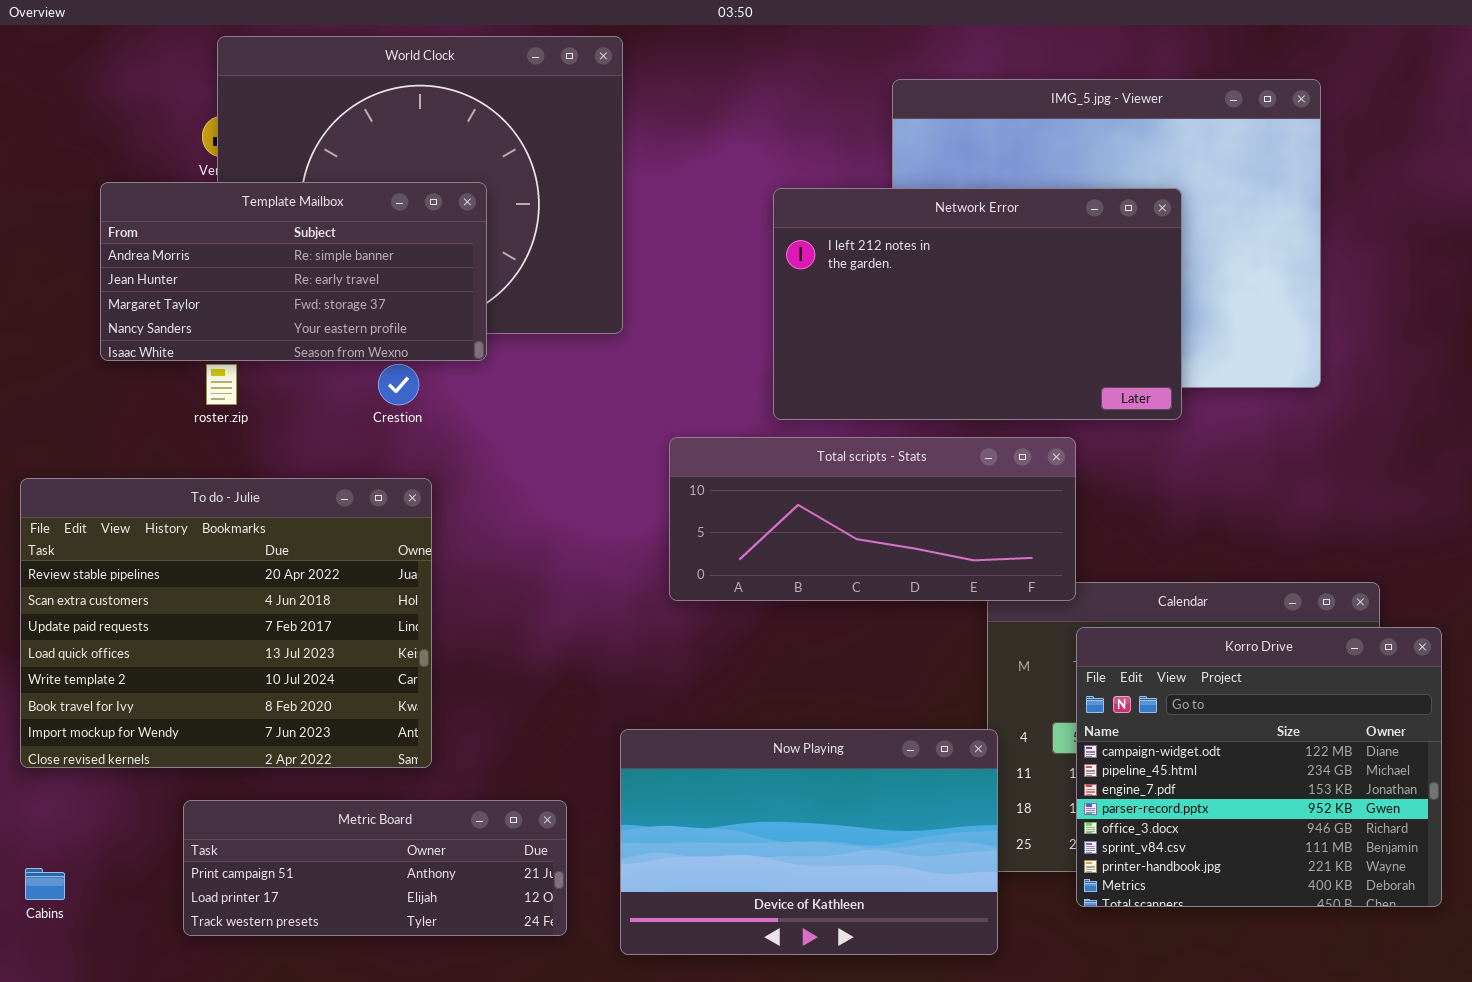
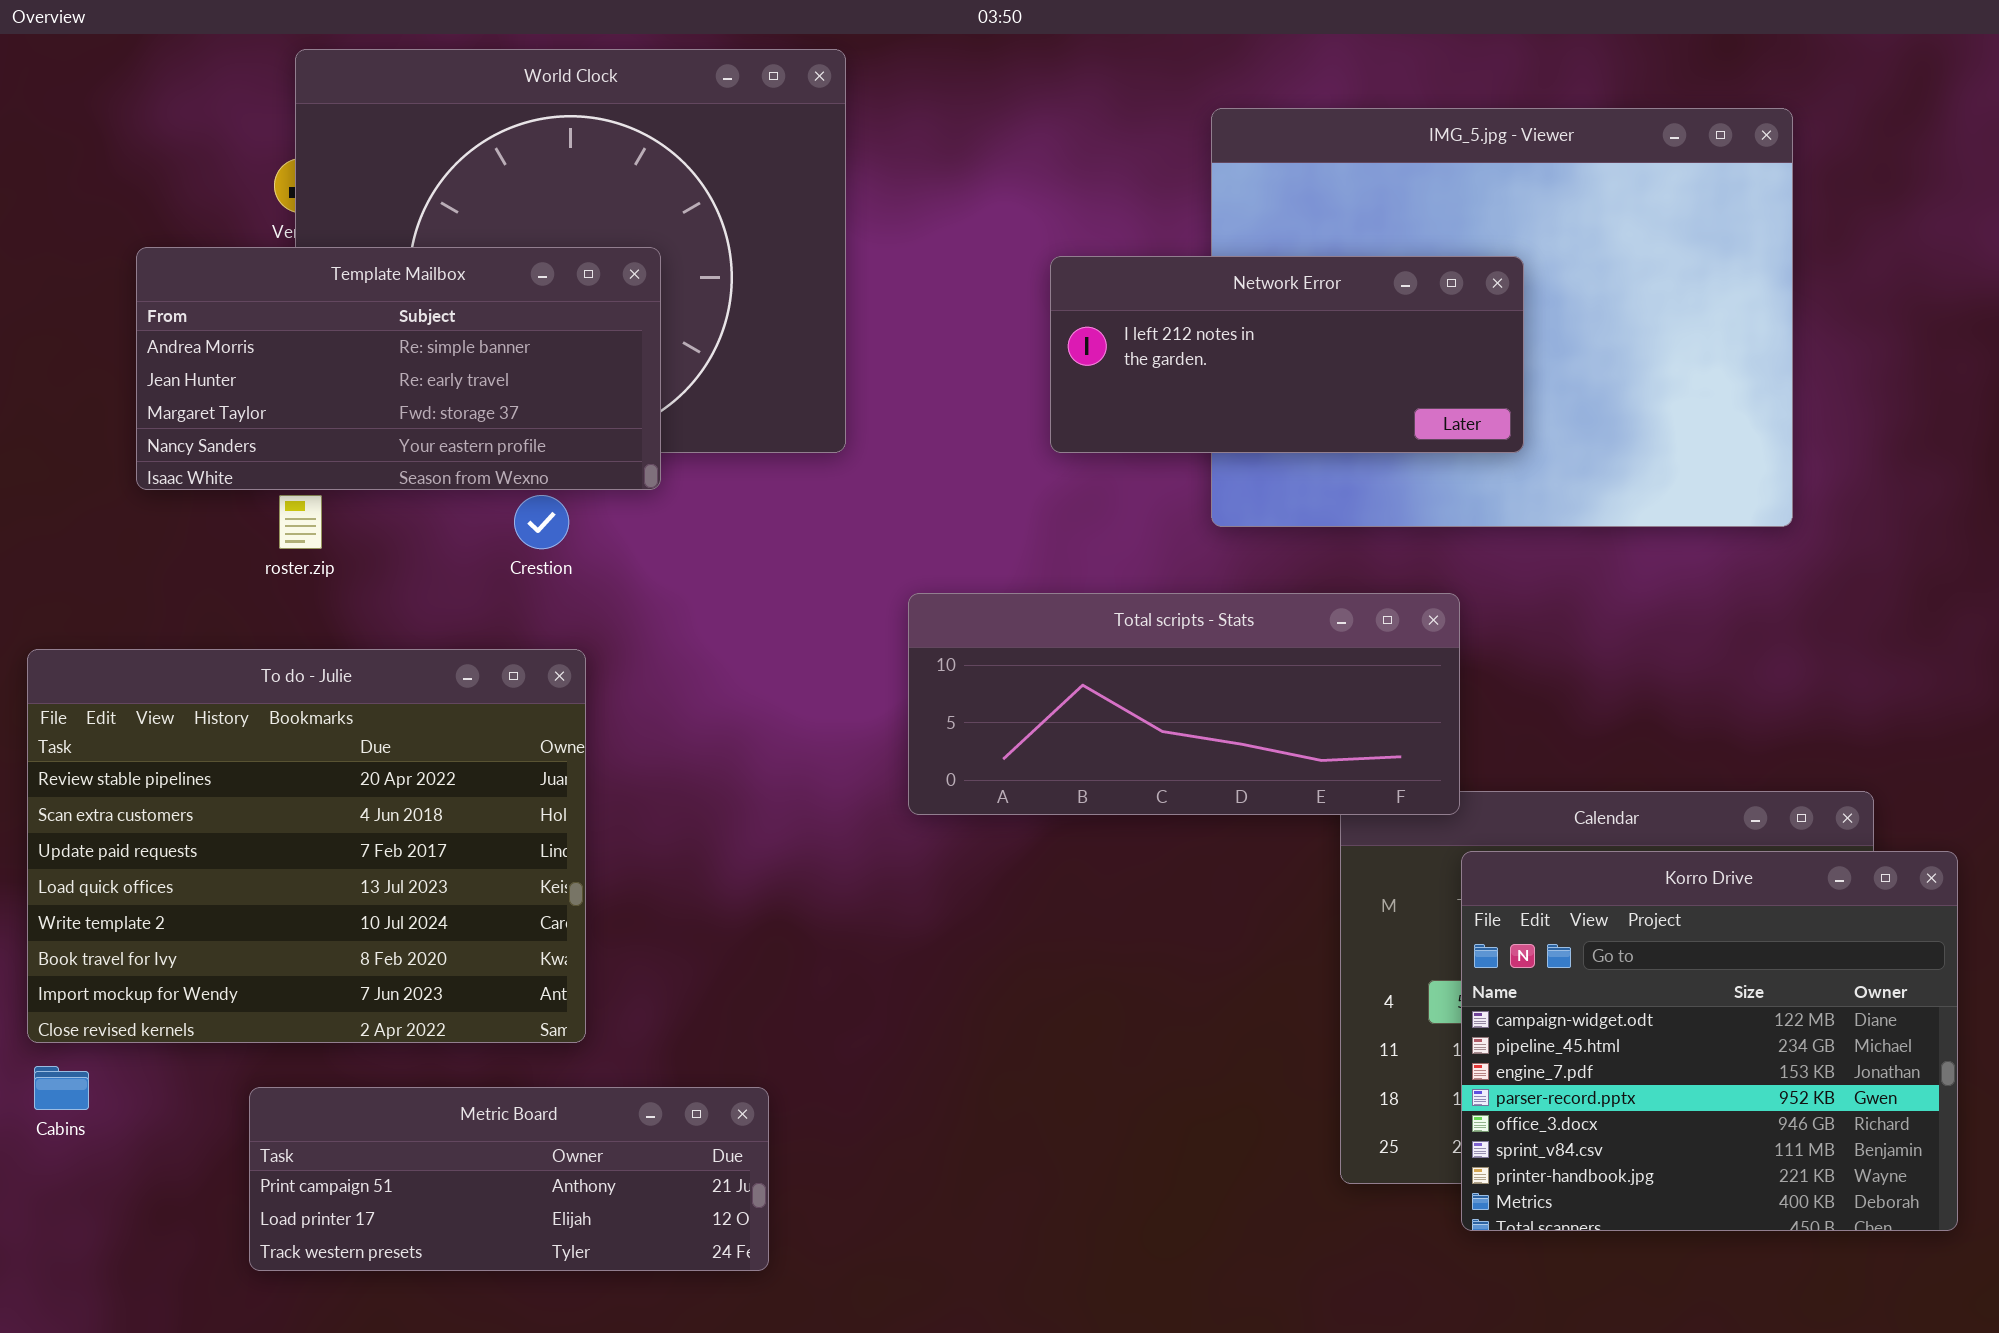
Network Error: [773,188,1182,420] -> [1050,256,1524,453], resized
Now Playing: [620,729,998,955] -> none, closed
Cabins: [25,868,65,900] -> [34,1066,89,1110], moved

